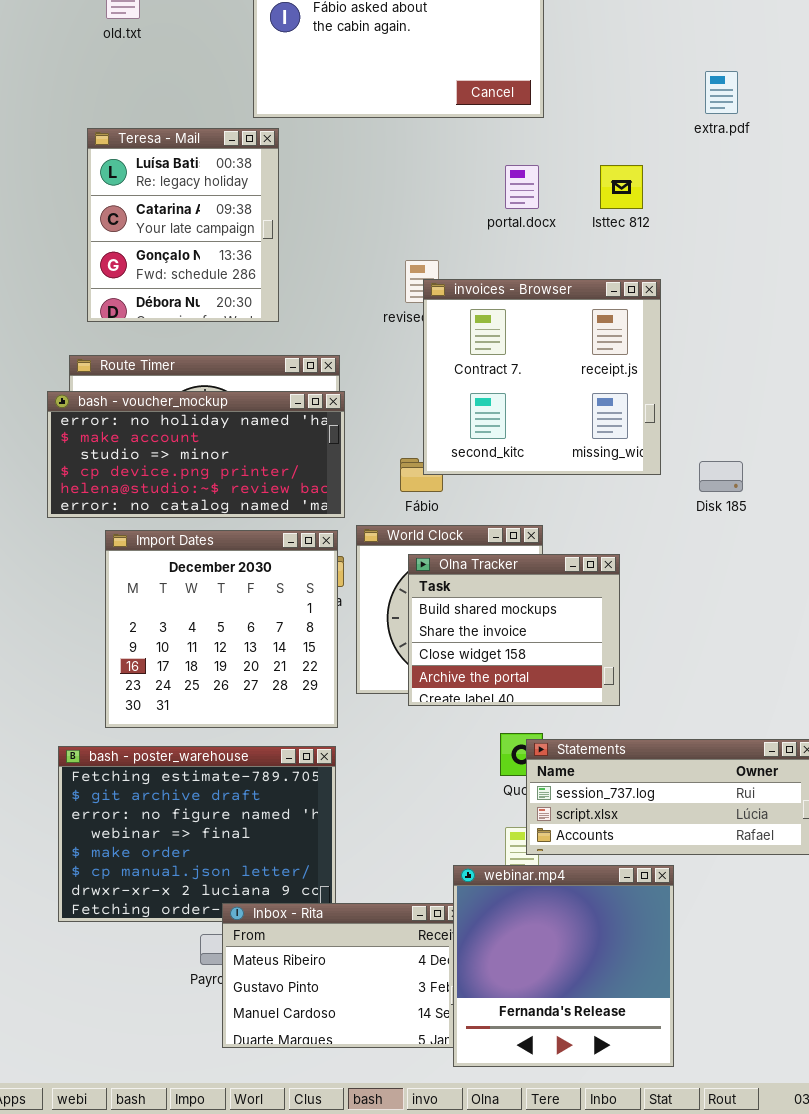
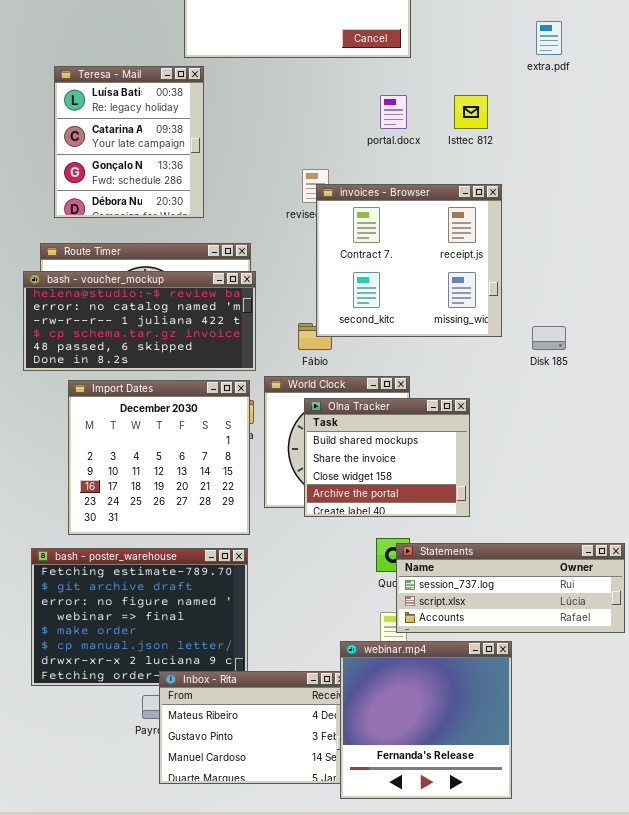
bash - voucher_mockup: [47,391,345,518] -> [23,271,256,371], scrolled down 4 rows

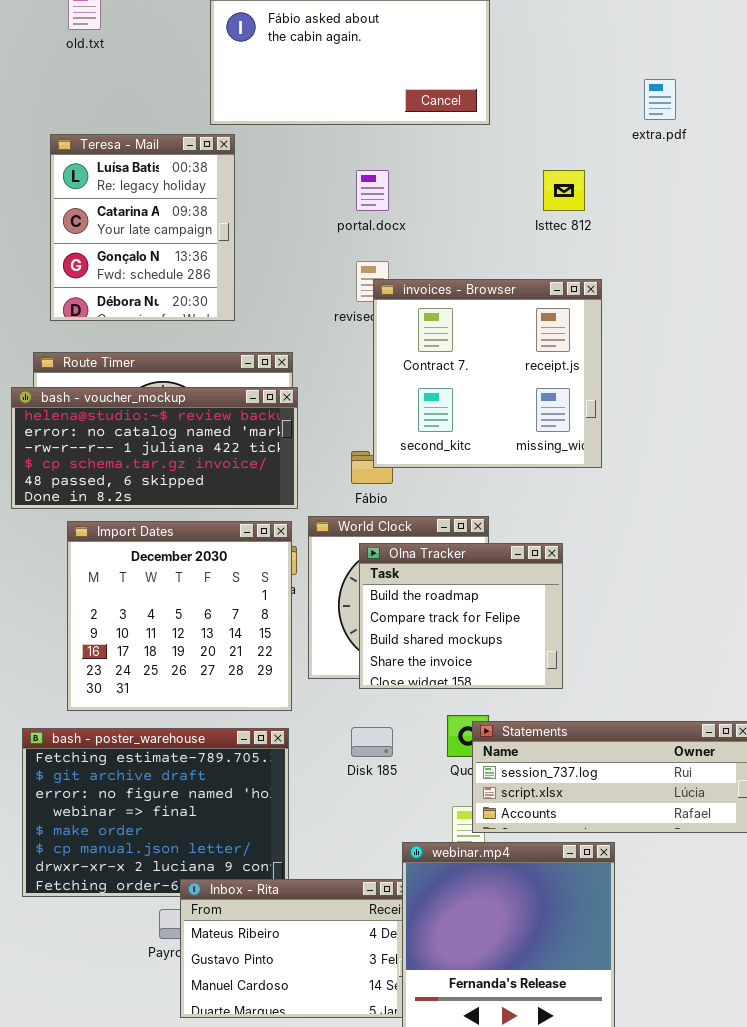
portal.docx: [380,95,407,129] -> [356,170,389,211], moved
Disk 185: [532,326,566,350] -> [351,727,393,757], moved
Olna Tracker: [304,398,470,517] -> [359,543,563,689], scrolled up 2 rows

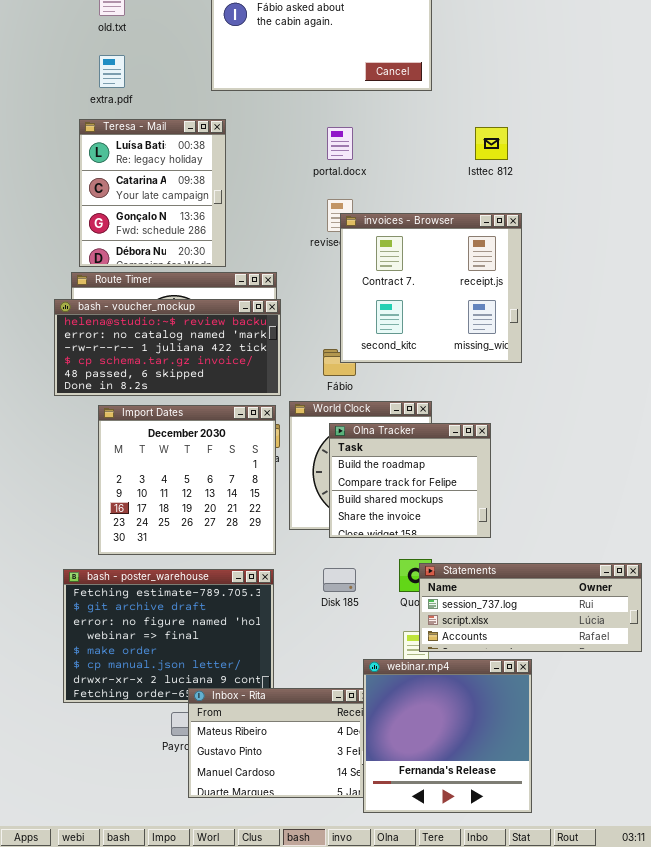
extra.pdf: [644,79,676,120] -> [99,55,125,88], moved
Teresa - Mail: [50,134,235,321] -> [79,119,226,267], moved

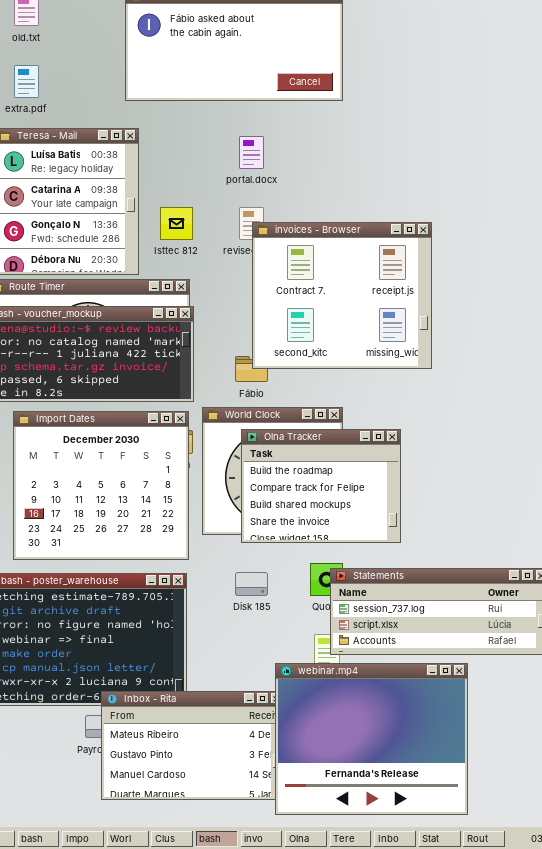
Isttec 812: [475,127,508,160] -> [160,207,193,240], moved
webinar.mp4: [363,659,532,813] -> [275,663,468,815], resized

